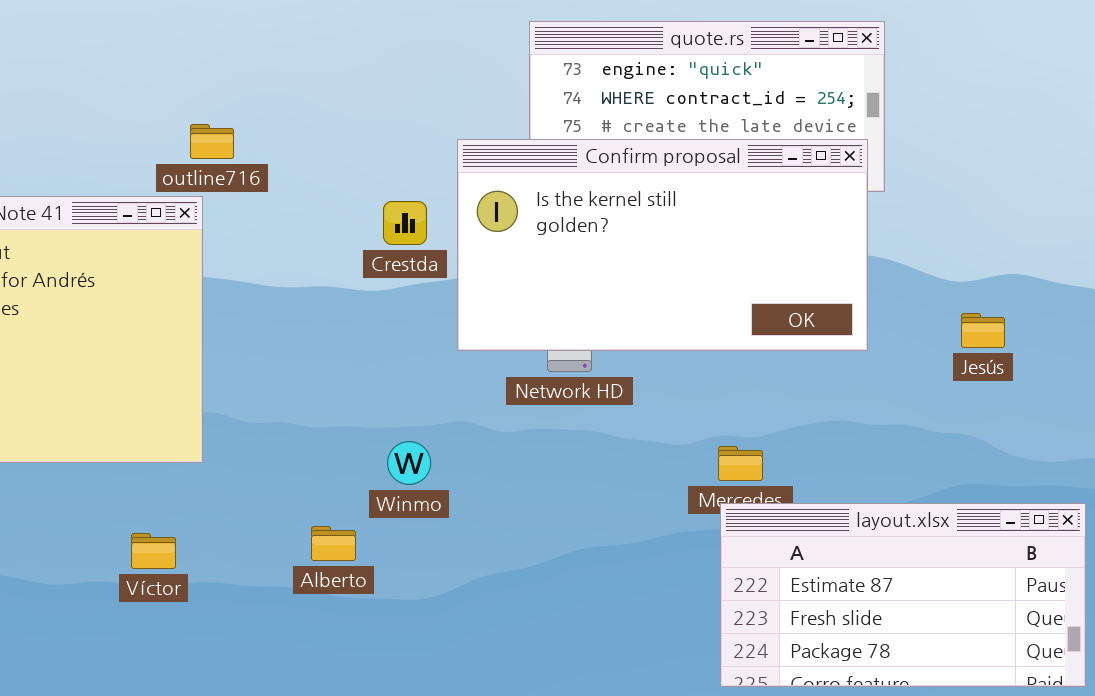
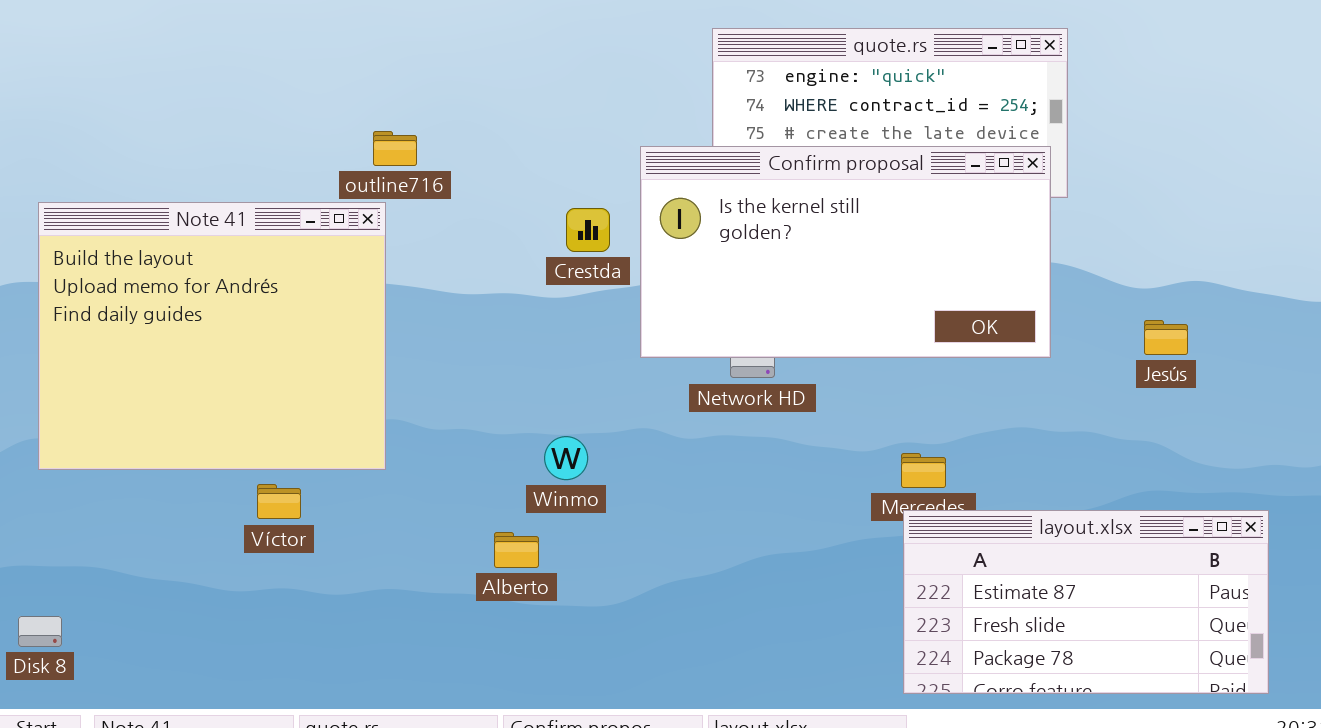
Winmo: [387,441,431,485] -> [544,436,588,480], moved
Víctor: [131,533,176,569] -> [257,484,301,519], moved

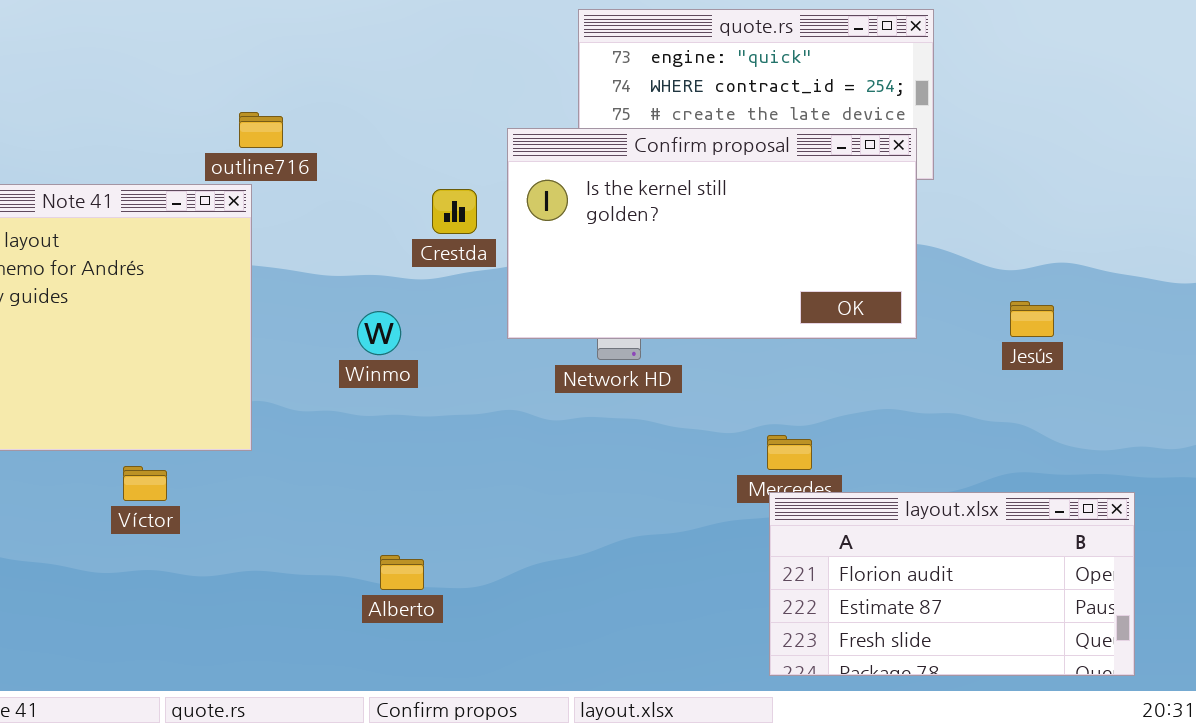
Winmo: [544,436,588,480] -> [357,311,401,355], moved
layout.xlsx: [903,510,1269,694] -> [769,492,1135,676], scrolled up 1 row
Alberto: [494,532,539,568] -> [380,555,424,590], moved

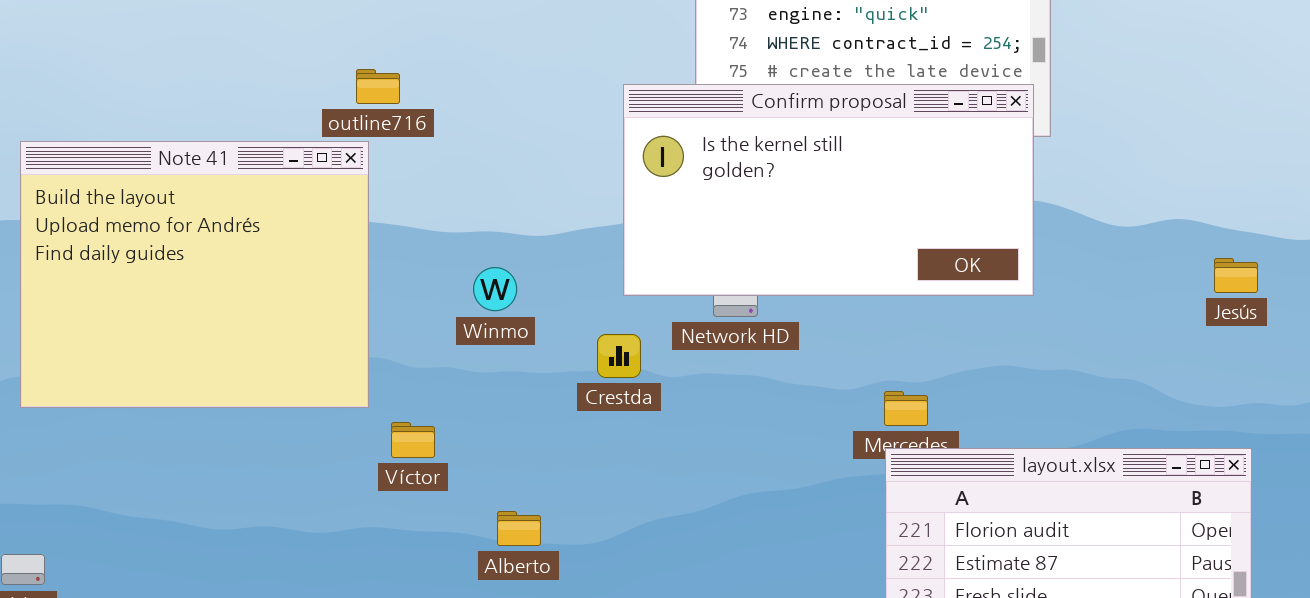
Crestda: [432,189,477,234] -> [597,334,641,378], moved
Jesús: [1010,301,1054,337] -> [1214,258,1258,293], moved
Víctor: [123,466,167,501] -> [391,422,435,458], moved

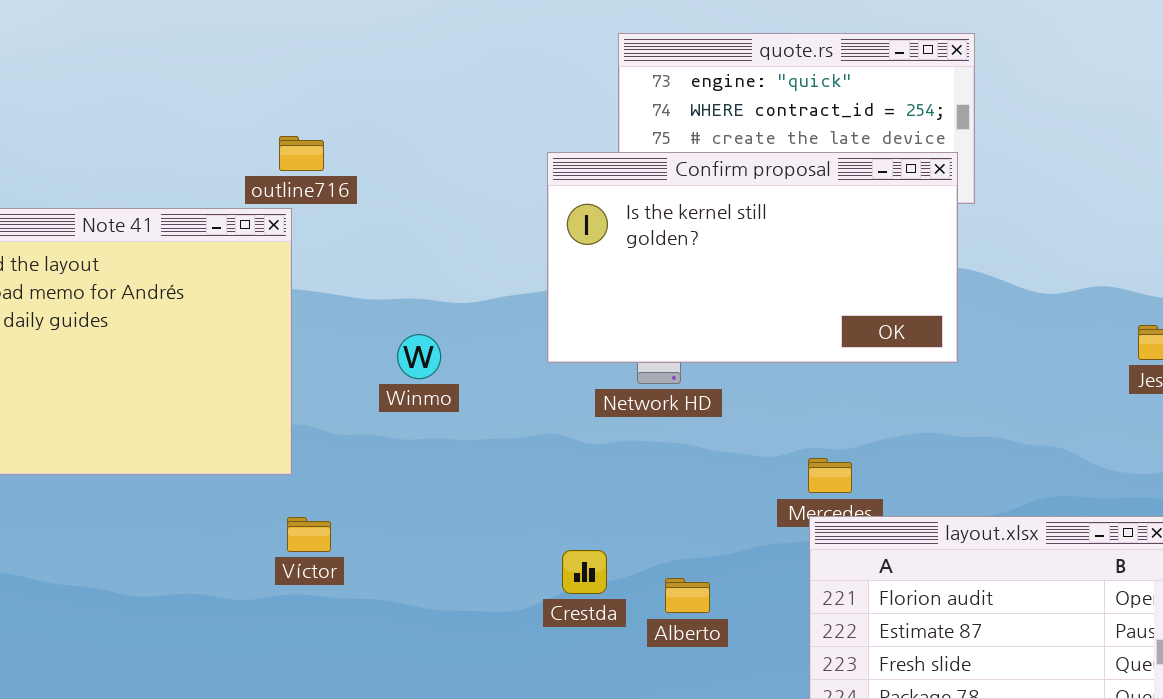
Crestda: [597,334,641,378] -> [562,550,607,594], moved
Víctor: [391,422,435,458] -> [287,517,331,552], moved
Alberto: [497,511,541,546] -> [665,578,710,613], moved

